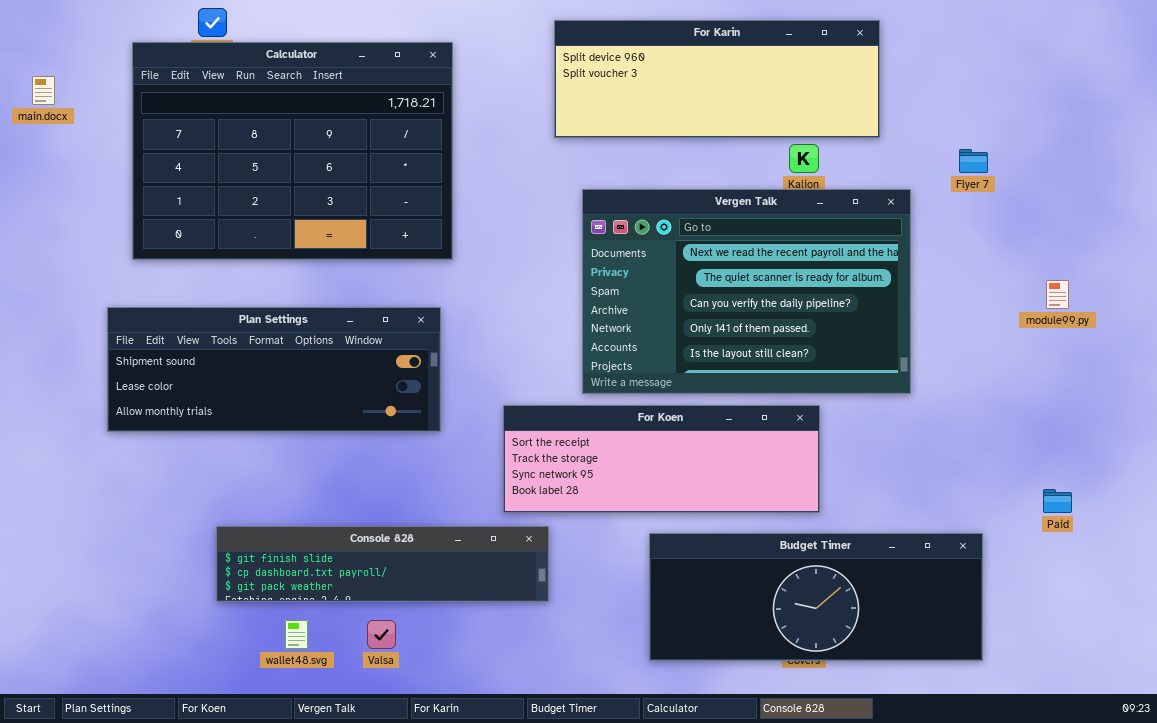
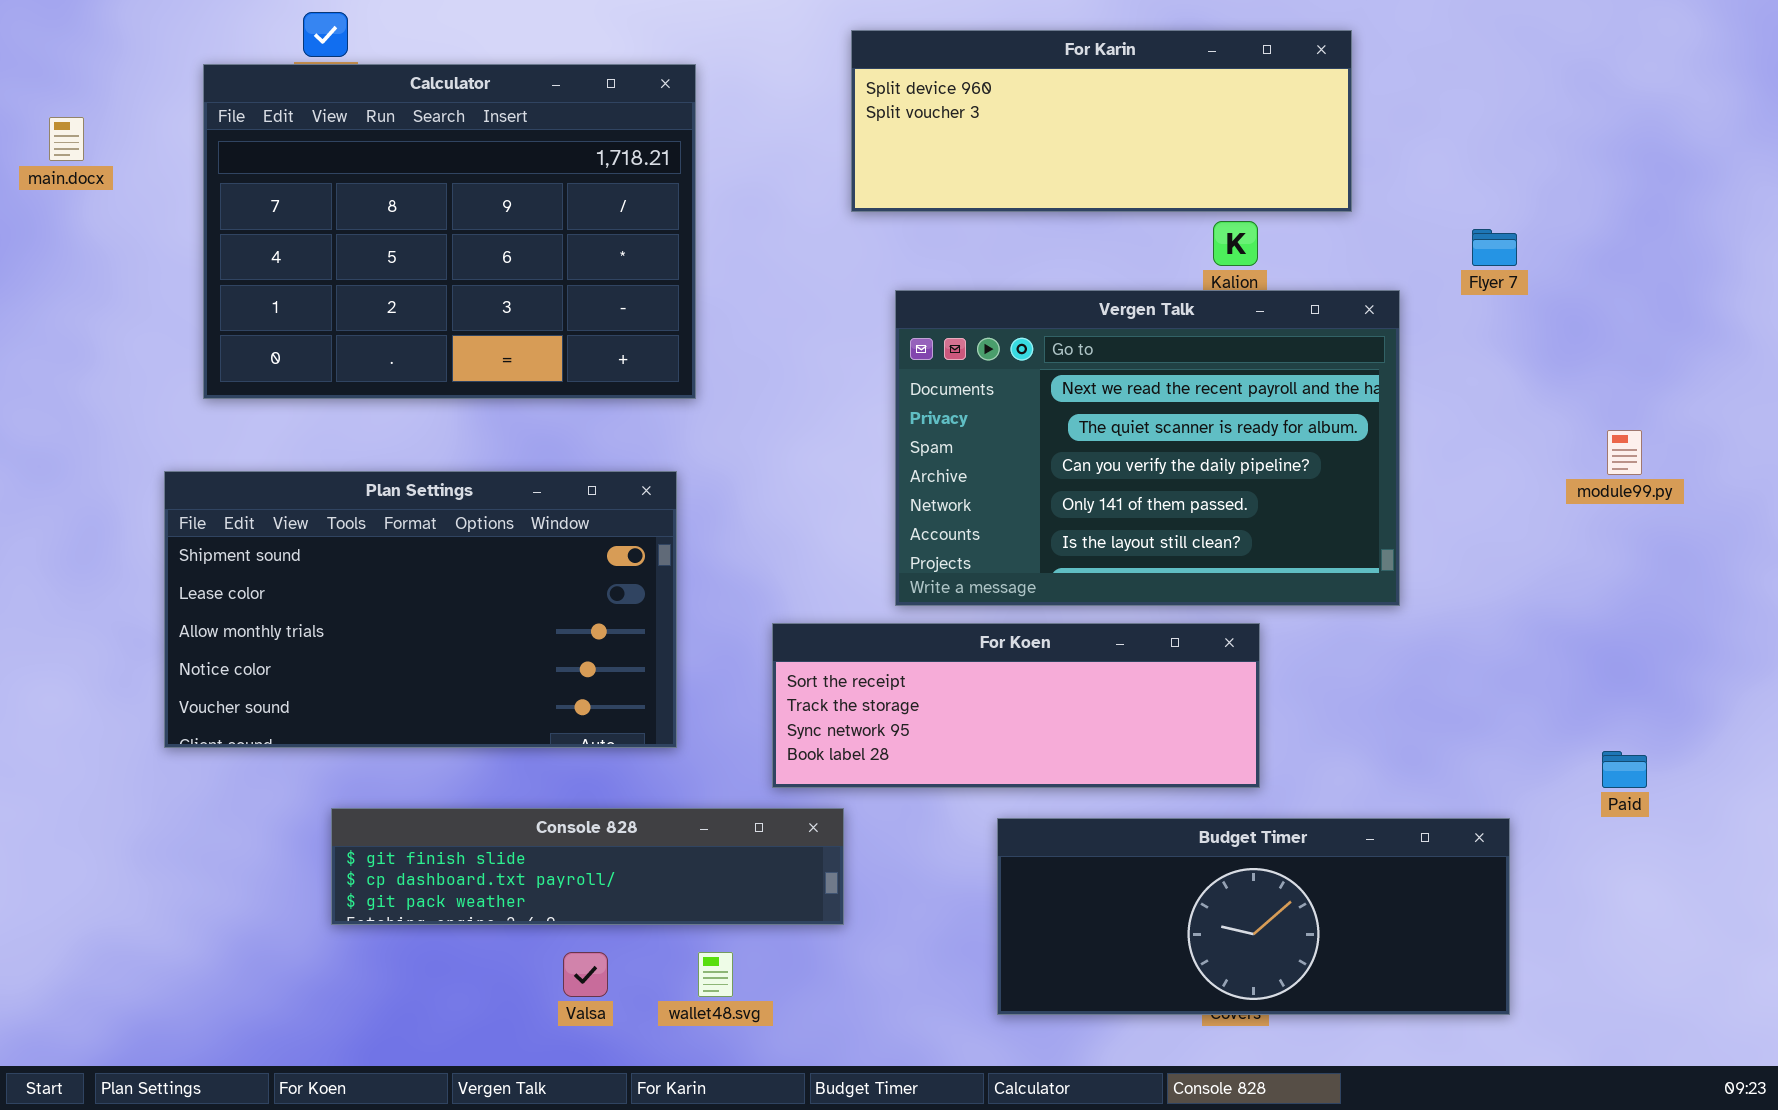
Plan Settings: [107,307,441,432] -> [164,471,677,748], resized
wallet48.svg: [285,620,308,649] -> [698,952,733,997], moved

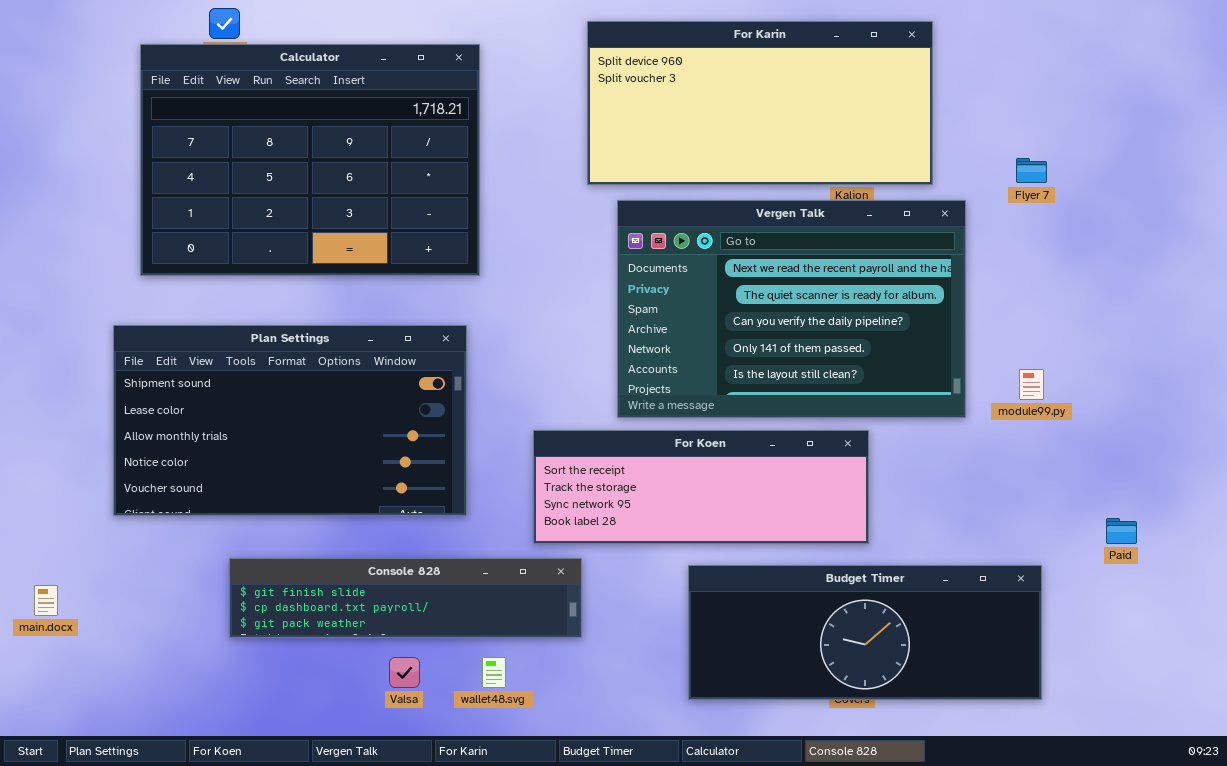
For Karin: [851,30,1352,212] -> [587,21,933,185], resized
main.docx: [49,117,84,161] -> [34,585,58,616], moved
module99.py: [1607,430,1642,475] -> [1019,369,1044,400], moved

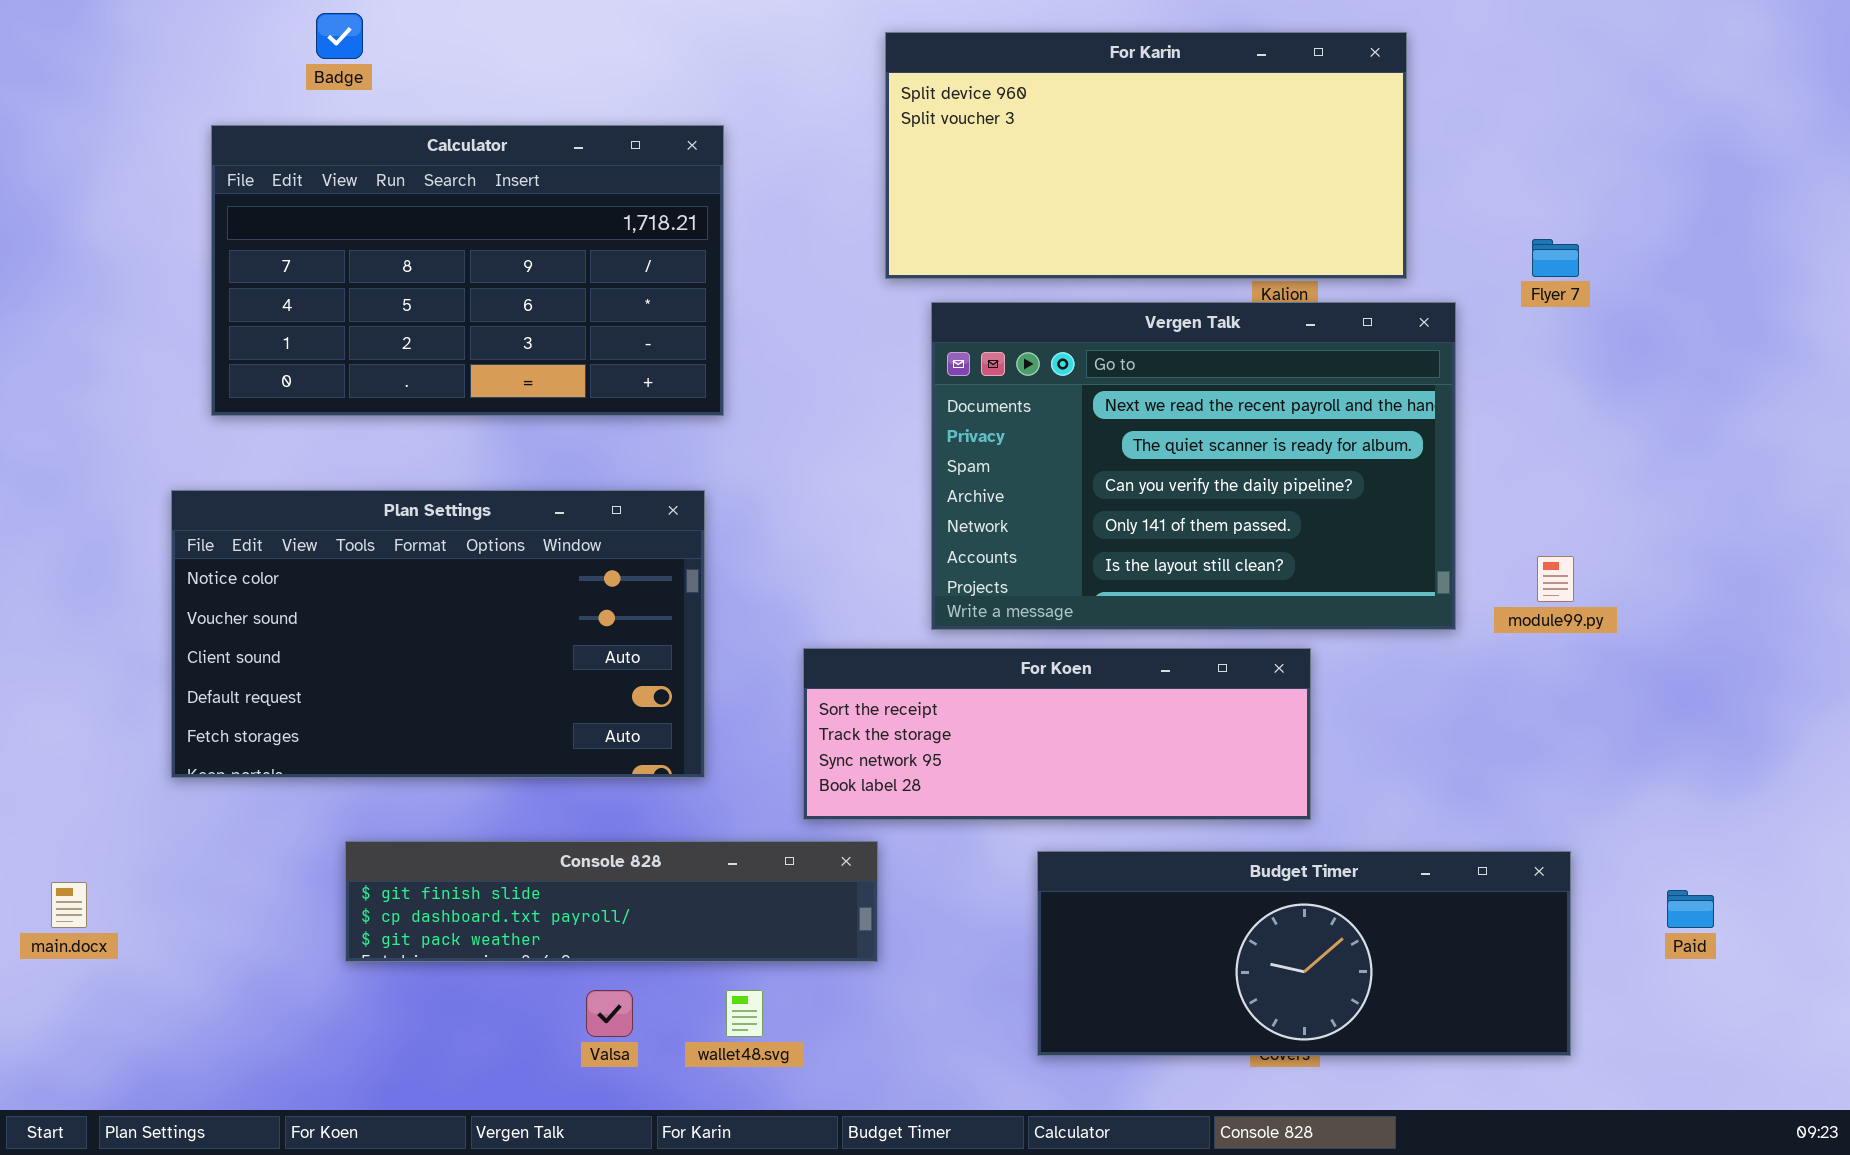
Calculator: [140,44,480,276] -> [211,125,724,416], resized
Plan Settings: [113,325,467,516] -> [171,490,705,778], scrolled down 3 rows
Paid: [1106,518,1137,544] -> [1667,890,1714,928], moved

